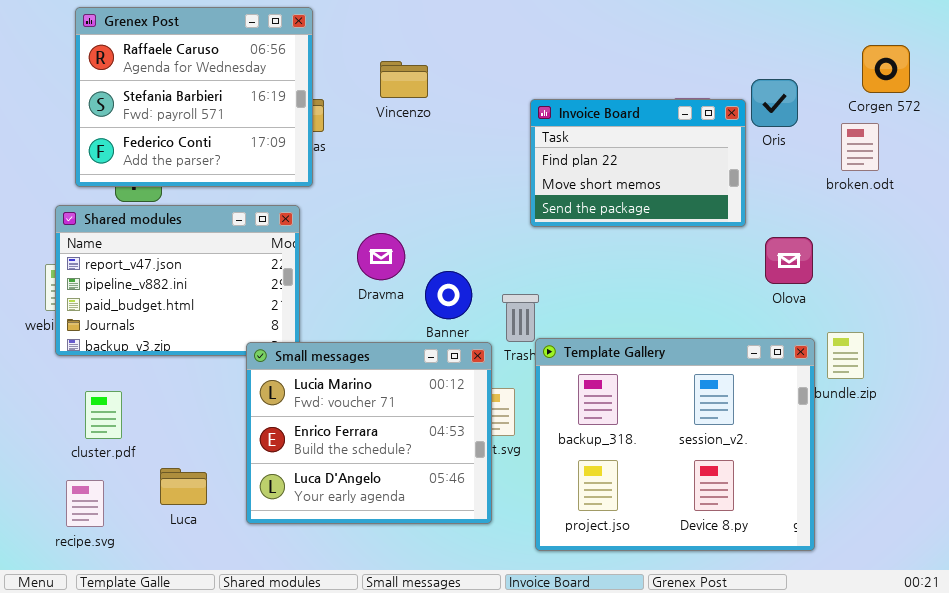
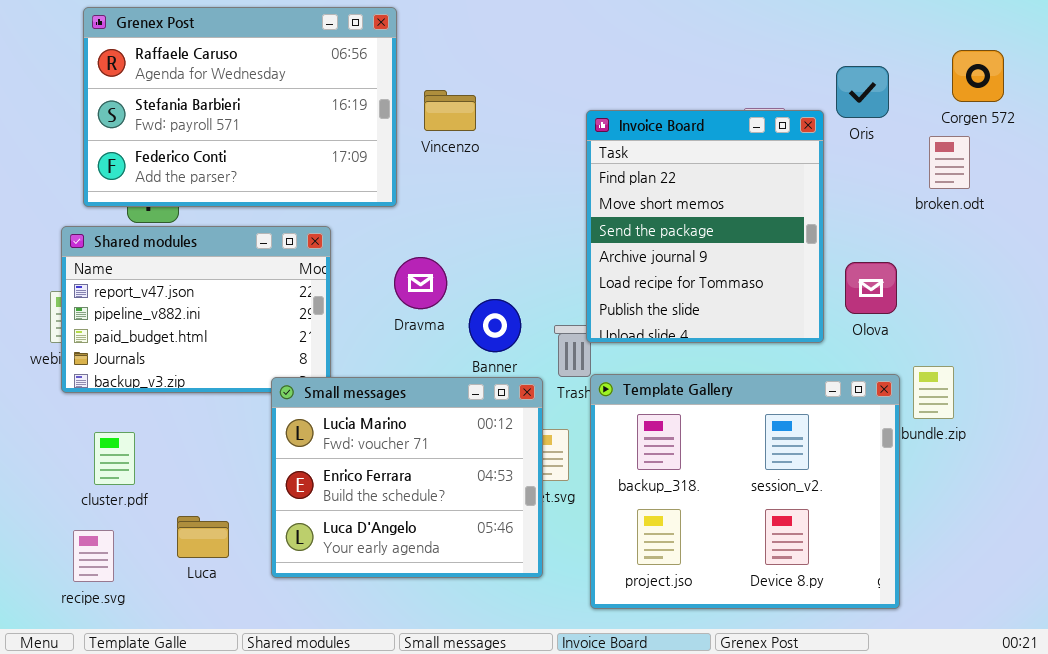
Grenex Post: [75,7,313,187] -> [83,7,397,207], resized
Vincenzo: [380,61,428,98] -> [424,90,476,131], moved
Oris: [751,79,798,127] -> [836,66,889,118], moved
Invoice Board: [530,99,746,227] -> [586,110,824,343], resized

